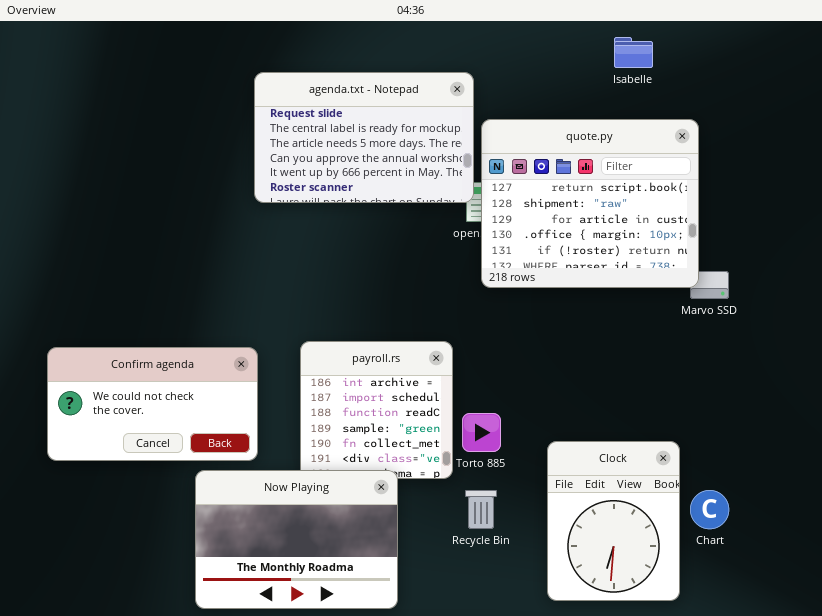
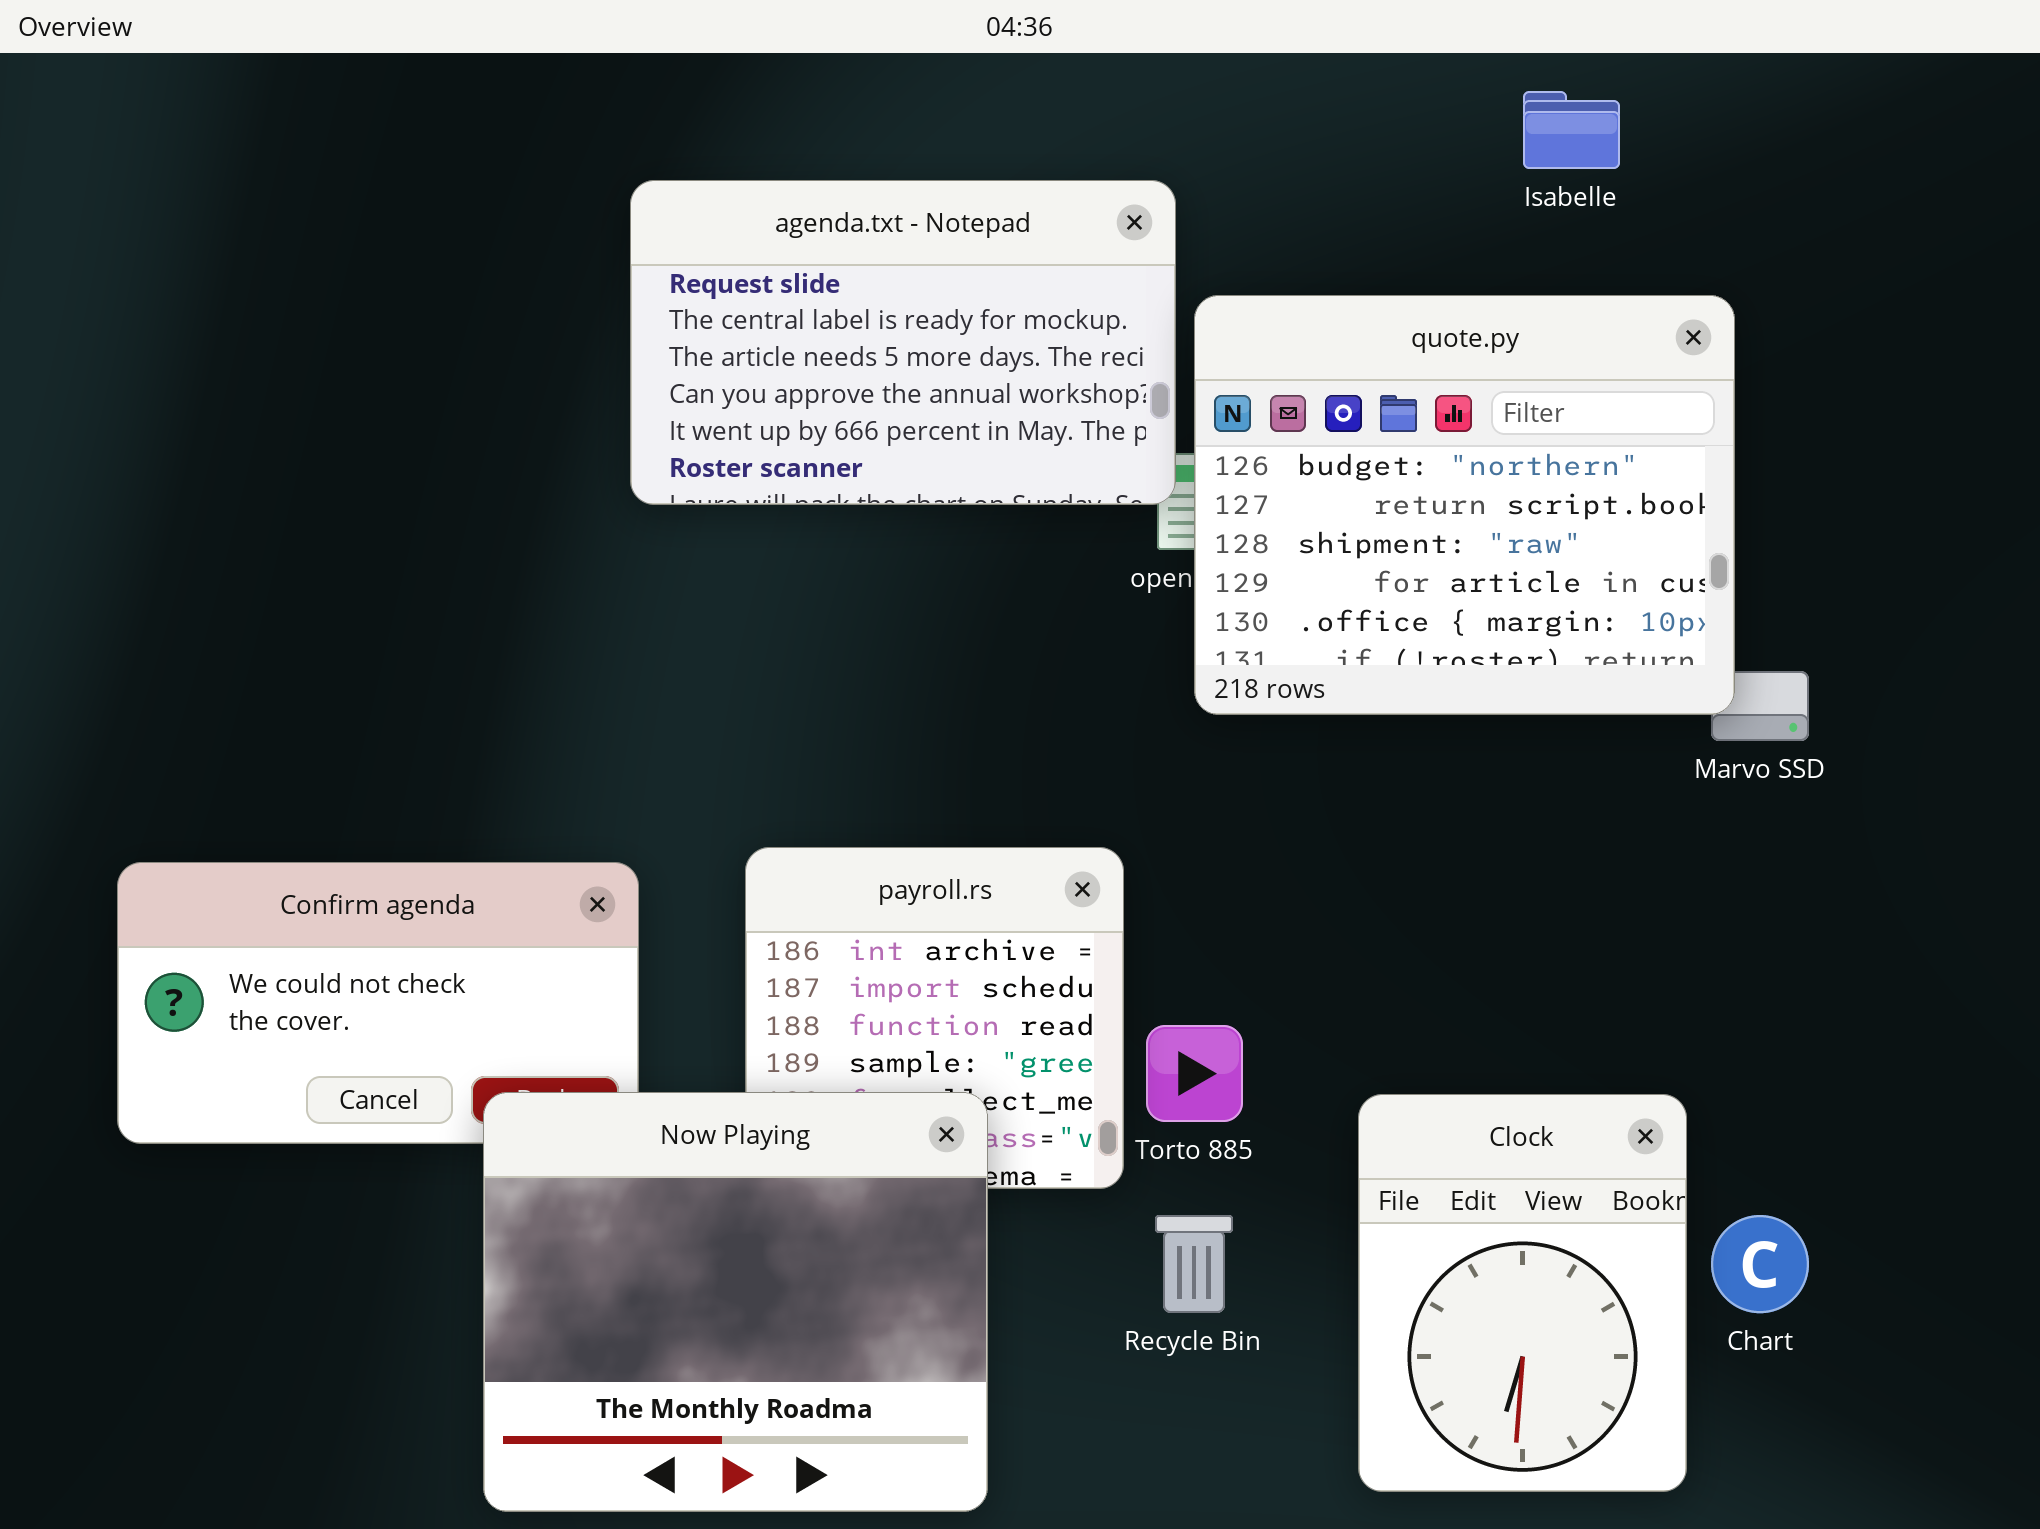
quote.py: [481,119,699,288] -> [1194,295,1735,715], scrolled up 1 row
Now Playing: [195,470,398,609] -> [483,1092,988,1512], resized

